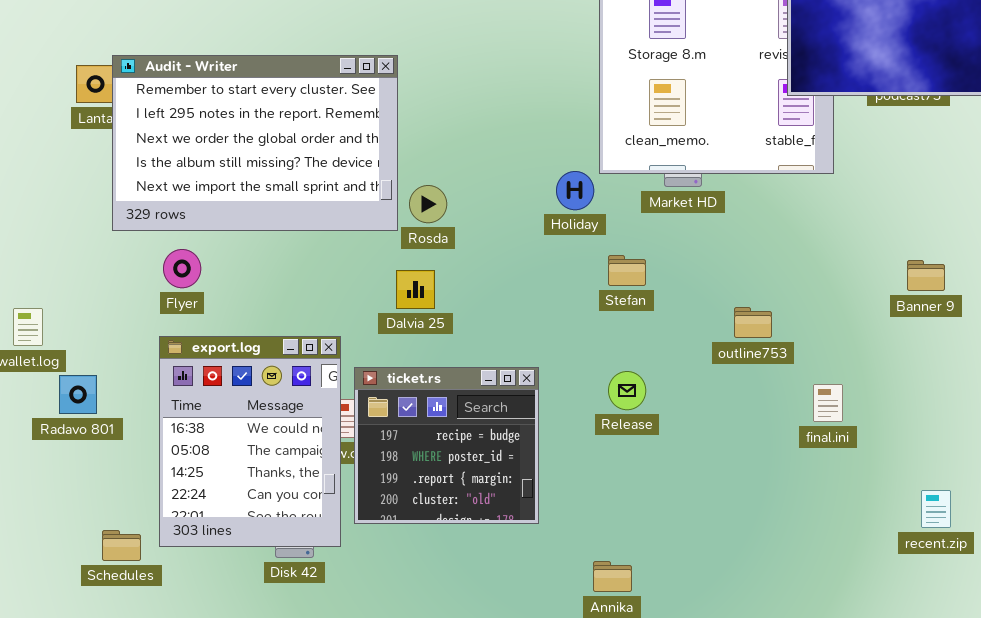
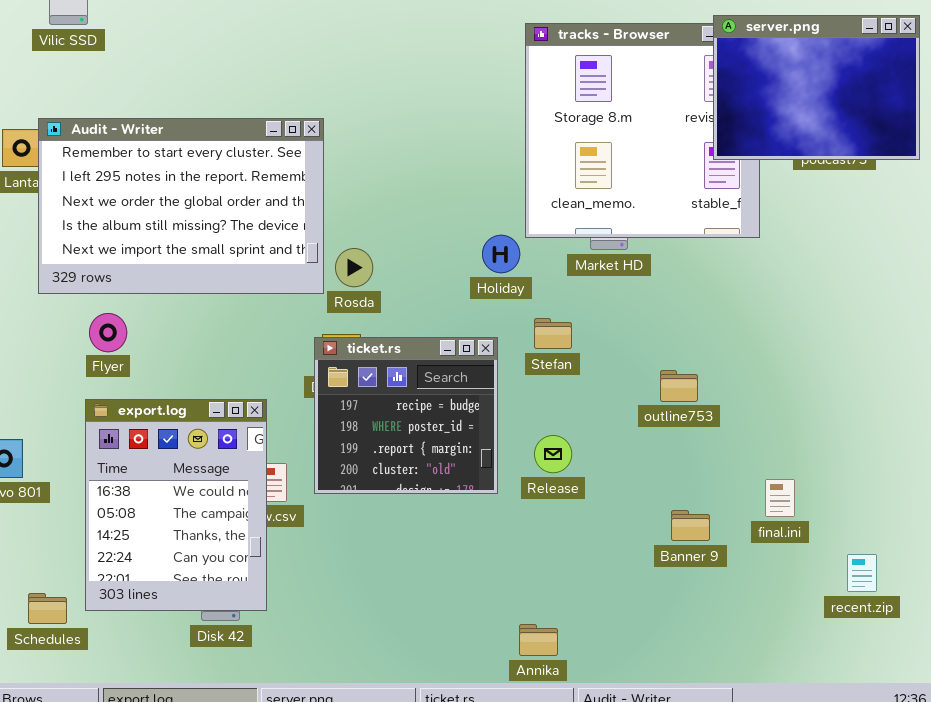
Banner 9: [907,260,945,291] -> [671,510,710,541], moved
ticket.rs: [354,367,539,524] -> [314,337,498,494], moved
final.ini: [813,384,843,422] -> [765,479,795,517], moved

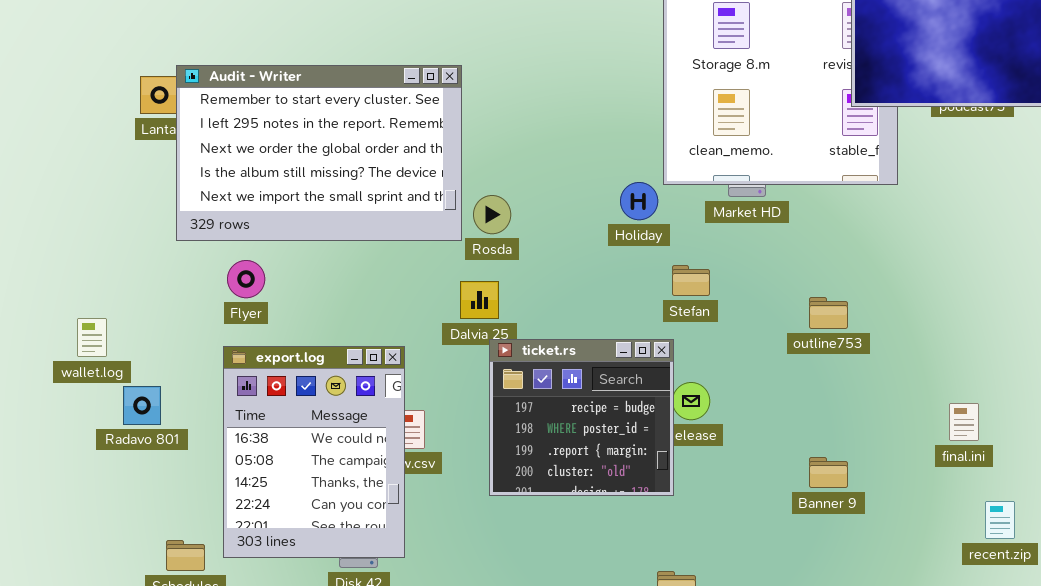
ticket.rs: [314,337,498,494] -> [489,339,674,496], moved
outline753: [660,370,698,402] -> [809,297,848,329], moved
final.ini: [765,479,795,517] -> [949,403,979,441], moved

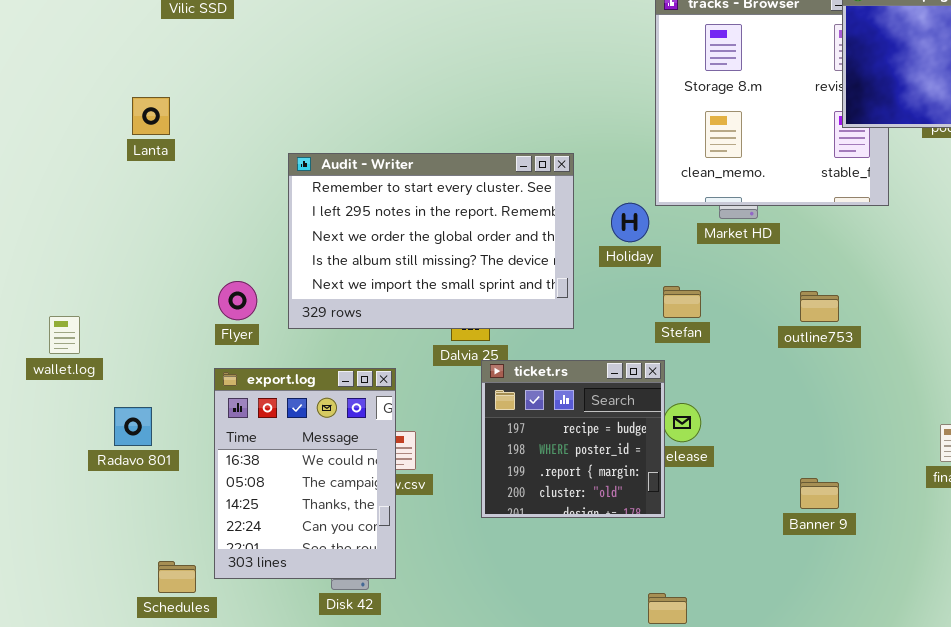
Audit - Writer: [176,65,462,241] -> [288,153,574,329], moved
outline753: [809,297,848,329] -> [800,291,839,322], moved
wallet.log: [77,318,107,357] -> [49,316,80,354], moved

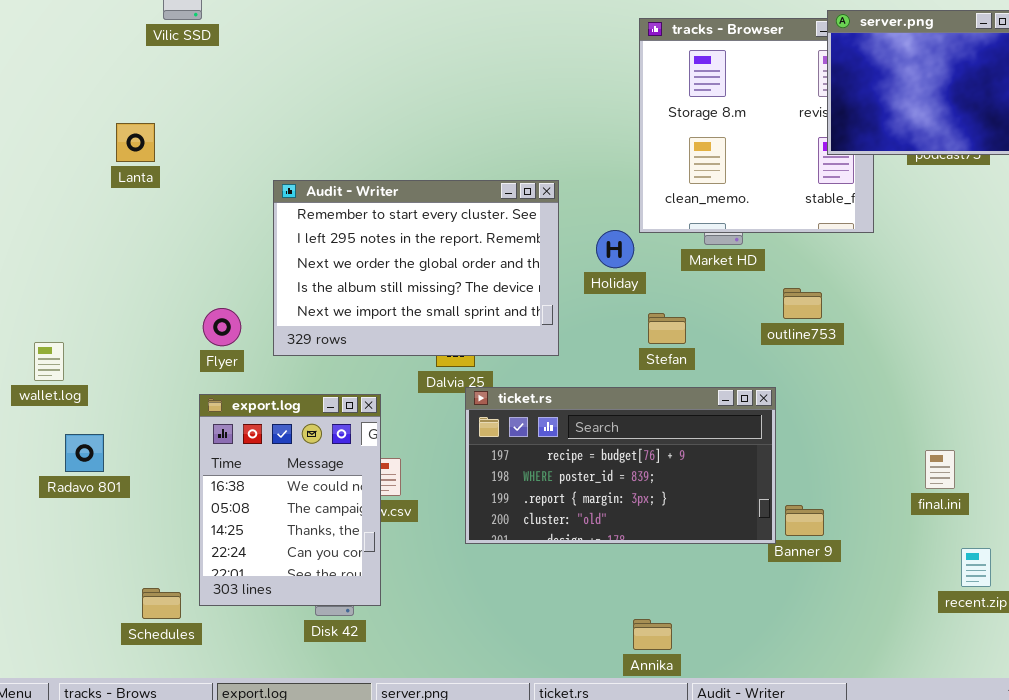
outline753: [800,291,839,322] -> [783,288,822,319], moved
ticket.rs: [481,360,665,518] -> [465,387,776,544], resized
Radavo 801: [114,407,152,446] -> [65,434,104,472], moved

